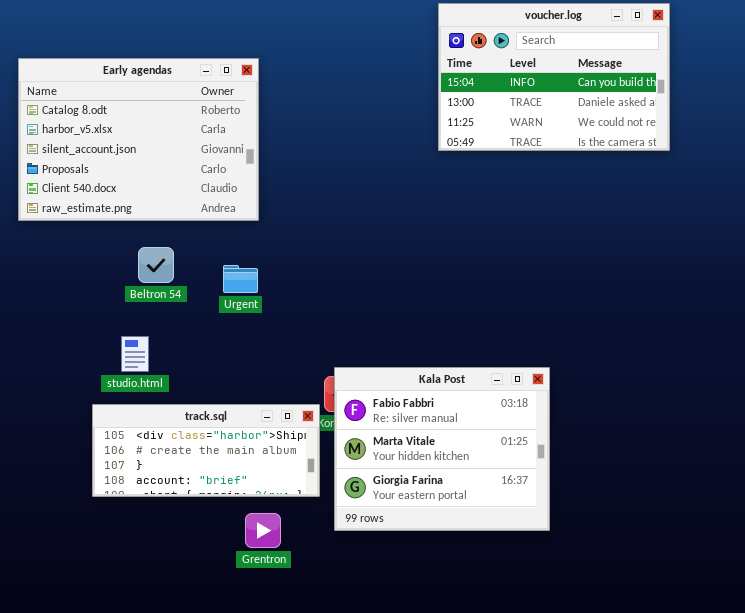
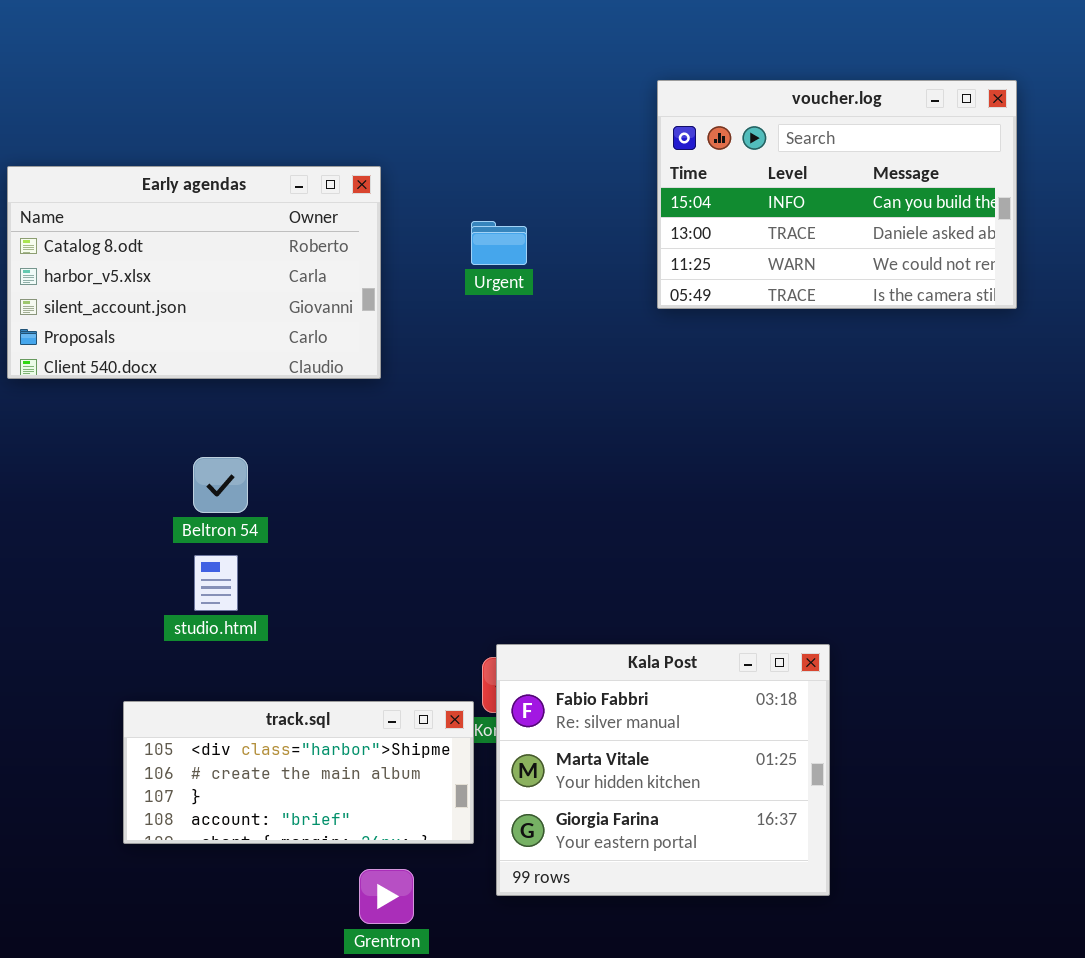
Early agendas: [18,58,259,221] -> [7,166,381,379], resized
Urgent: [223,265,258,293] -> [471,221,527,265], moved
studio.html: [121,336,149,372] -> [194,555,238,611], moved

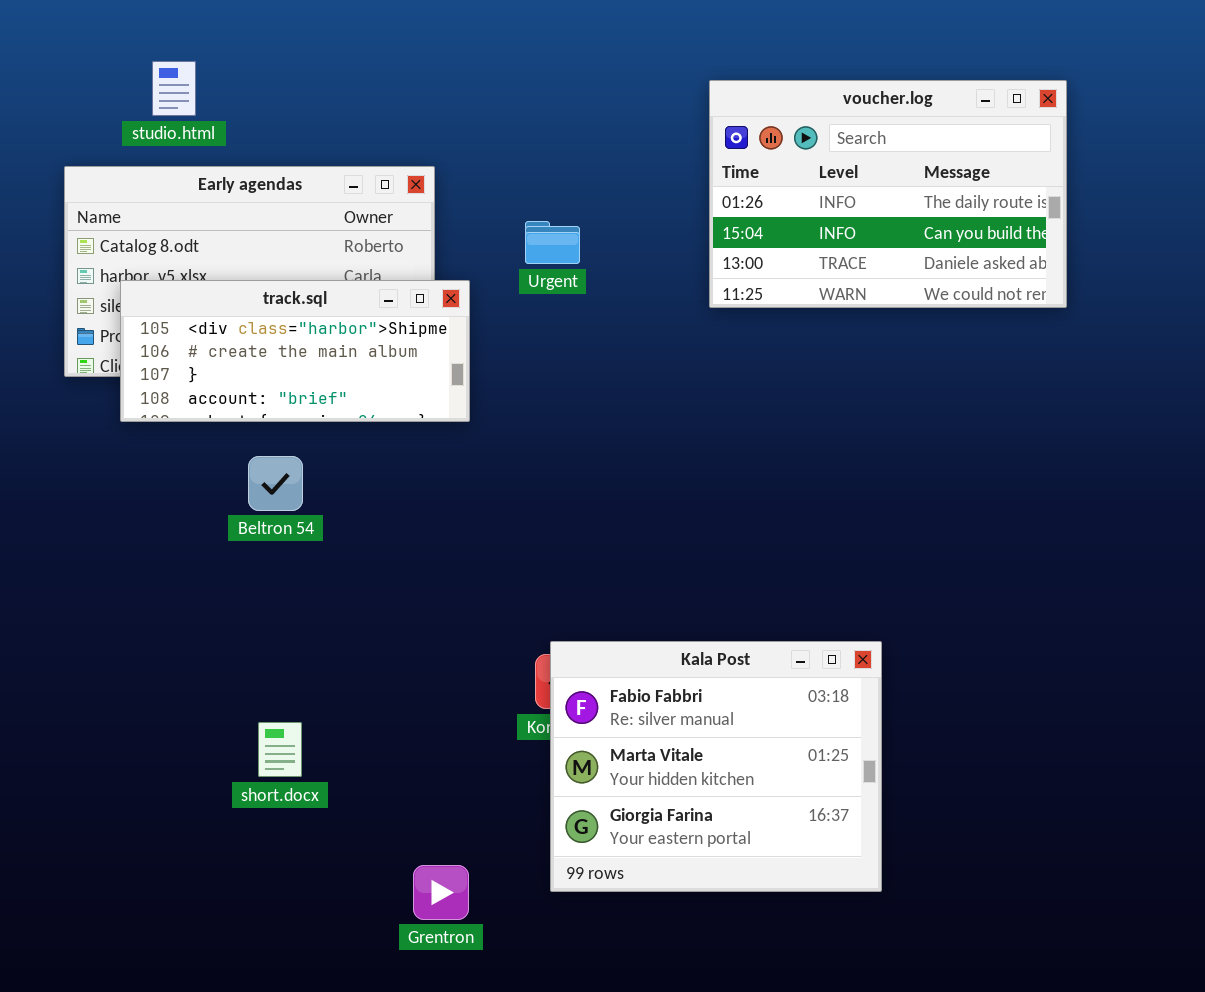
voucher.log: [657,80,1017,309] -> [709,80,1067,308], scrolled up 1 row
studio.html: [194,555,238,611] -> [152,61,196,116], moved
track.sql: [123,701,474,844] -> [120,280,470,422], moved

